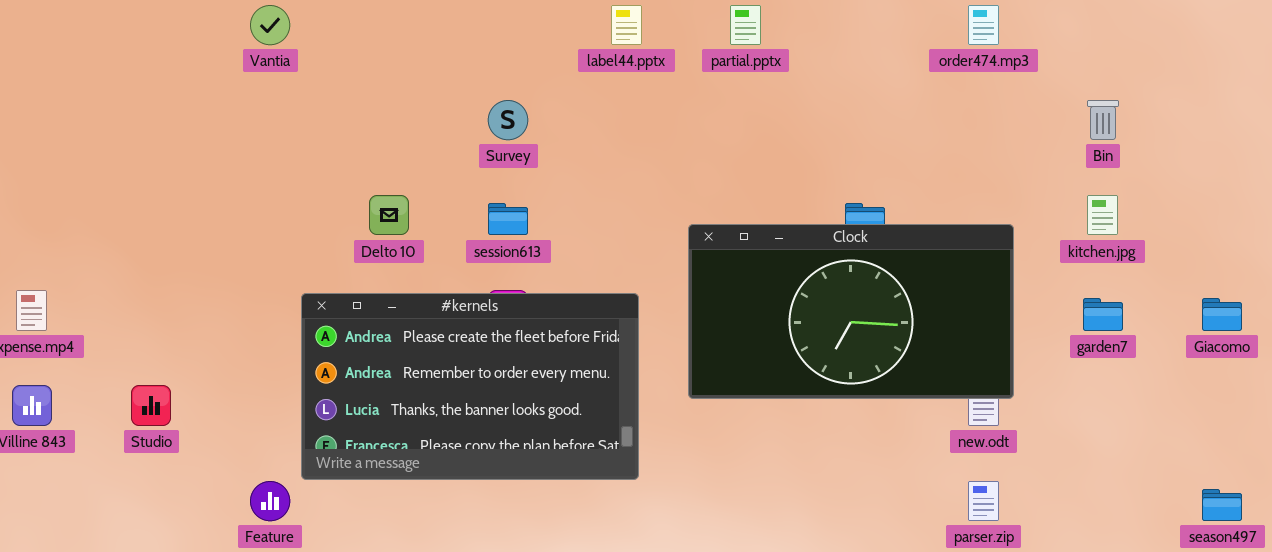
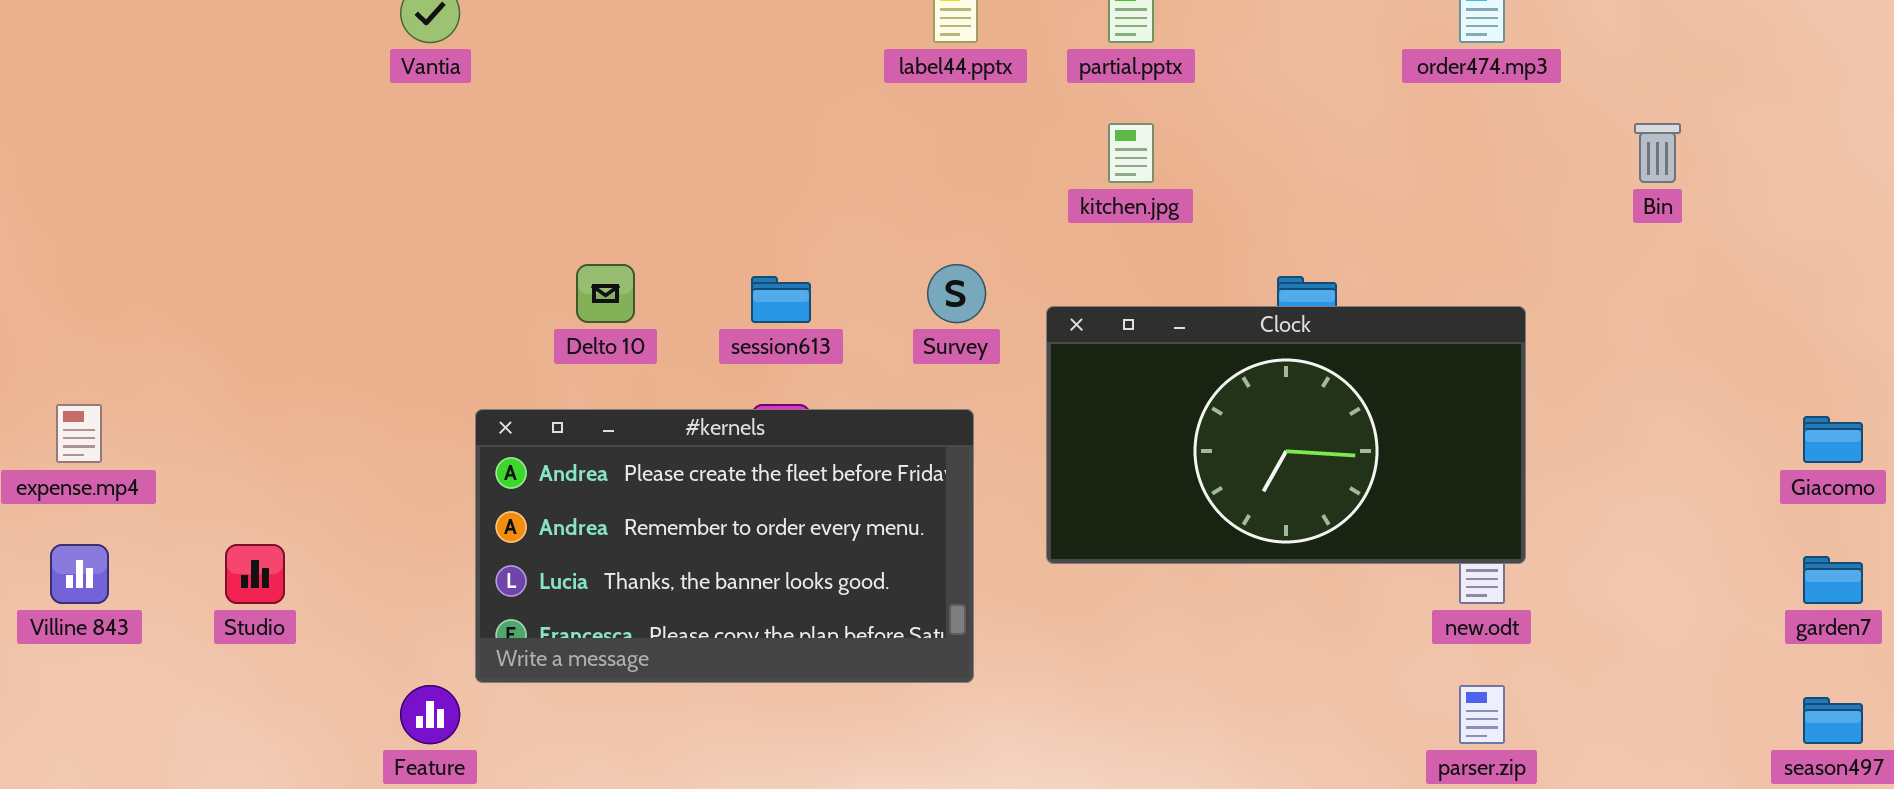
Survey: [488,100,528,140] -> [927,264,986,323], moved
kitchen.jpg: [1087,195,1118,235] -> [1108,123,1154,183], moved
garden7: [1083,298,1123,331] -> [1803,556,1863,604], moved

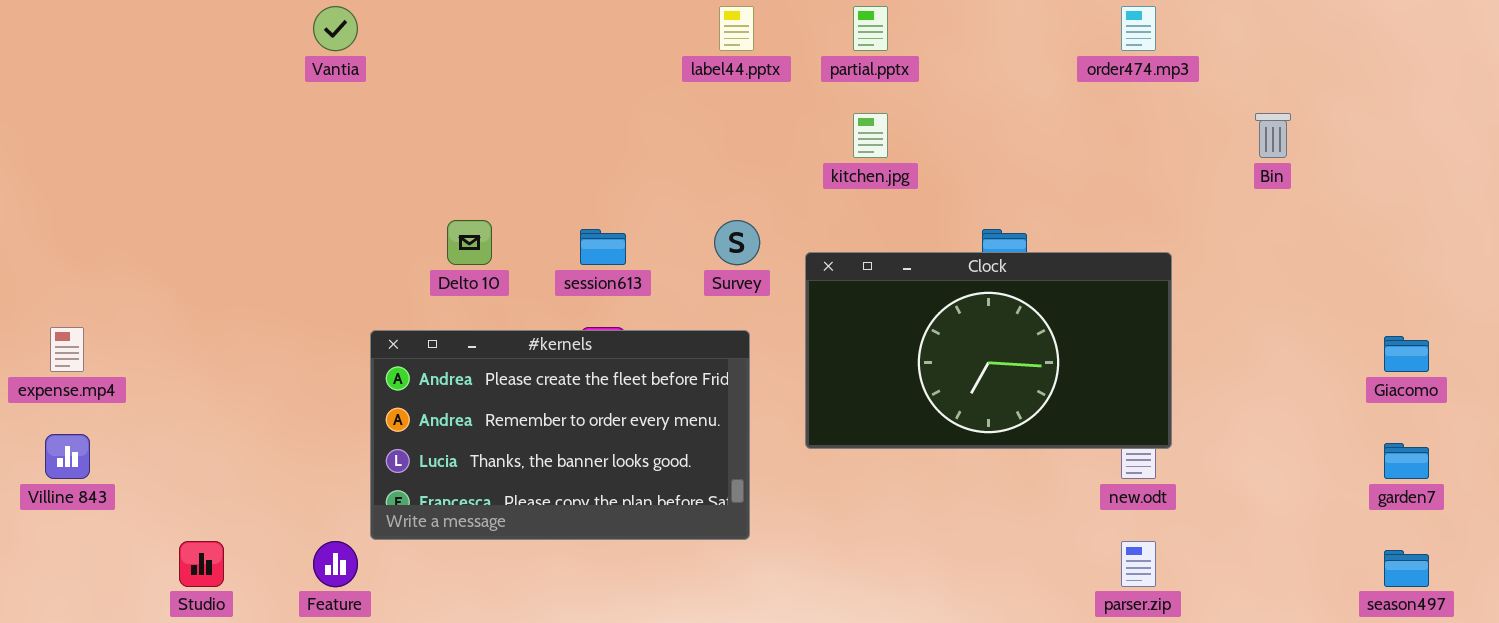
Studio: [225,544,285,604] -> [179,541,224,587], moved

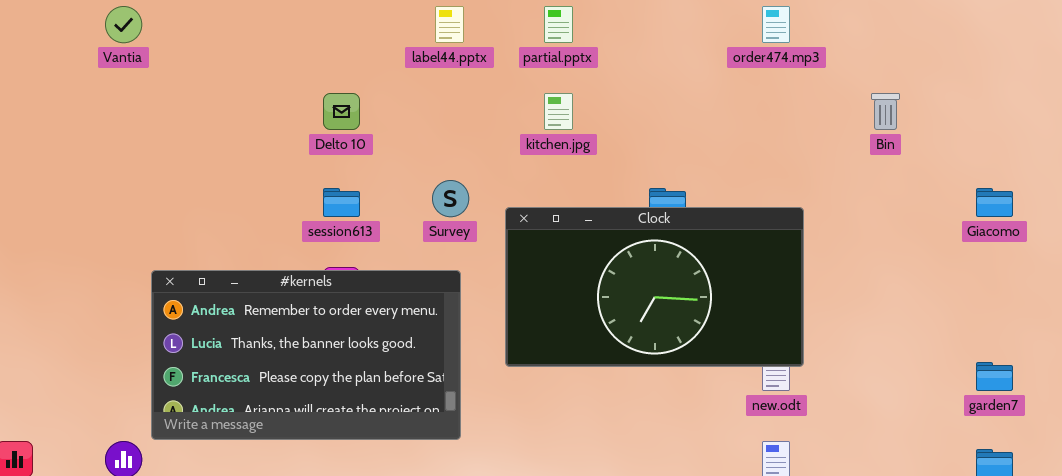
Delto 10: [447,220,492,265] -> [323,93,360,130], moved
#kernels: [370,330,750,540] -> [151,270,461,440], scrolled down 1 row
Giacomo: [1384,336,1429,372] -> [976,188,1013,217], moved

